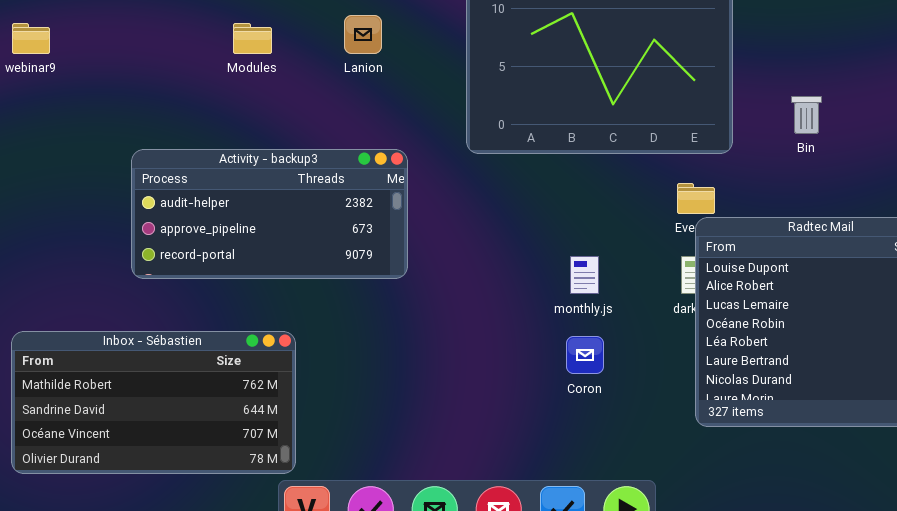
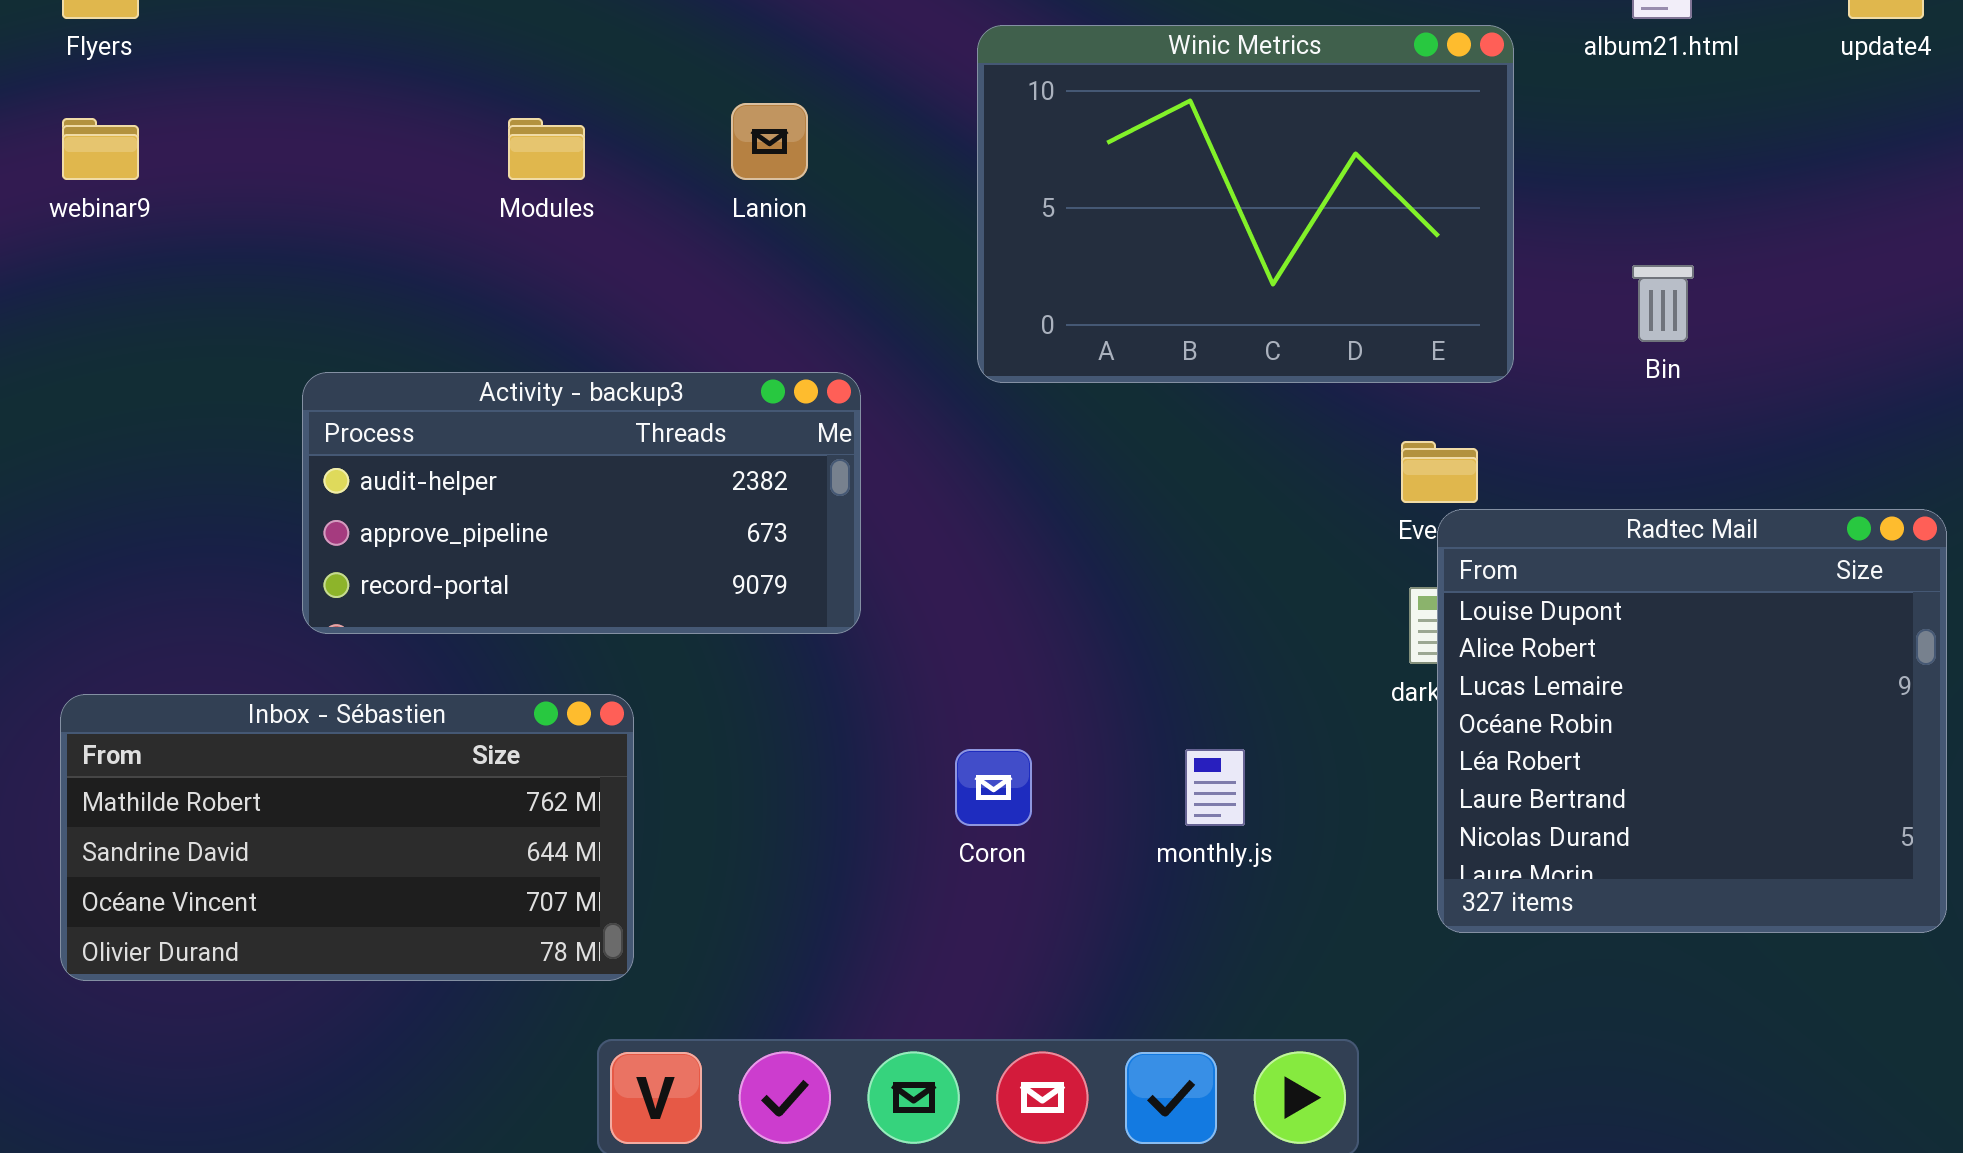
monthly.js: [570,256,599,294] -> [1185,749,1245,826], moved
Inbox - Sébastien: [11,331,296,474] -> [60,694,634,981], moved
Coron: [566,336,604,374] -> [955,749,1032,826], moved

